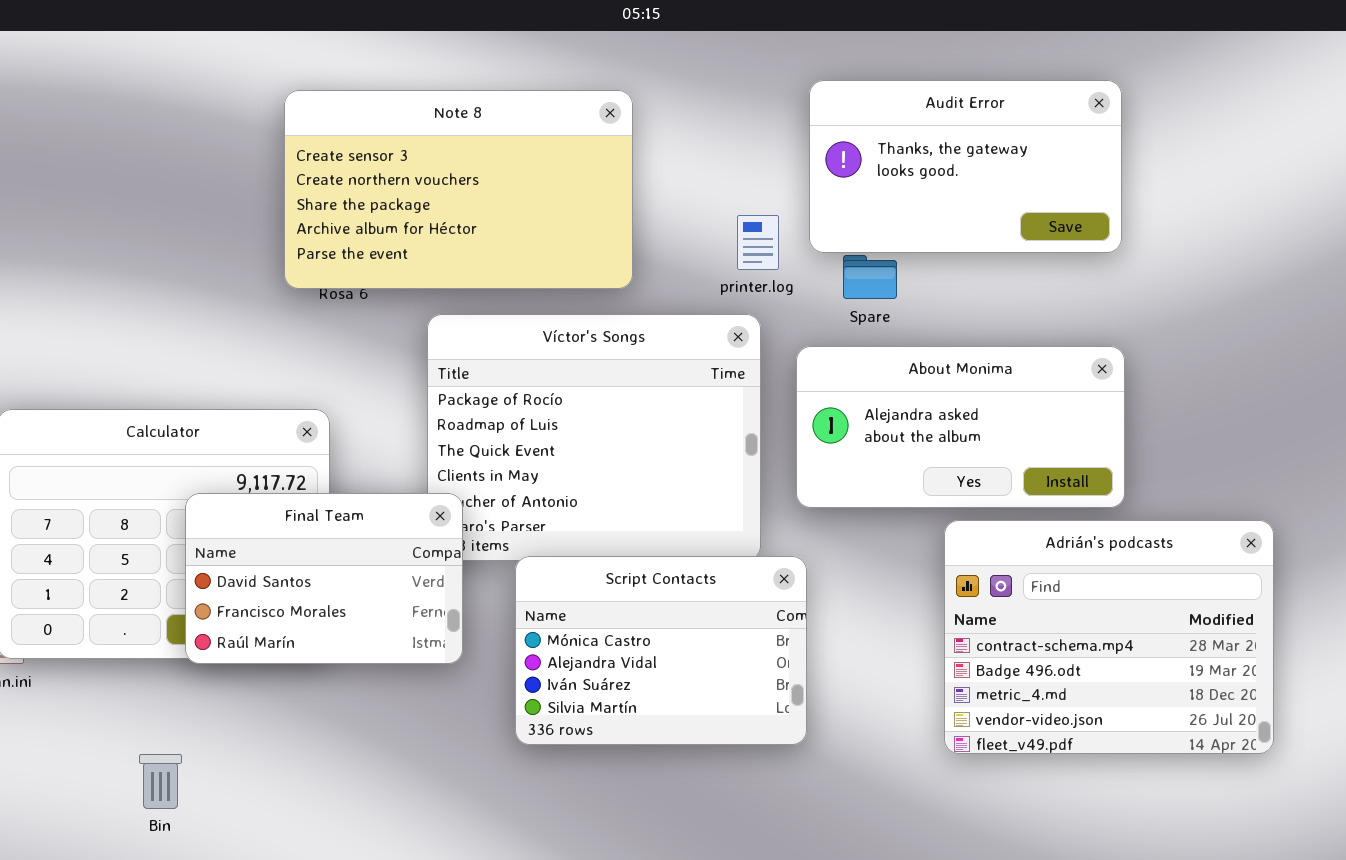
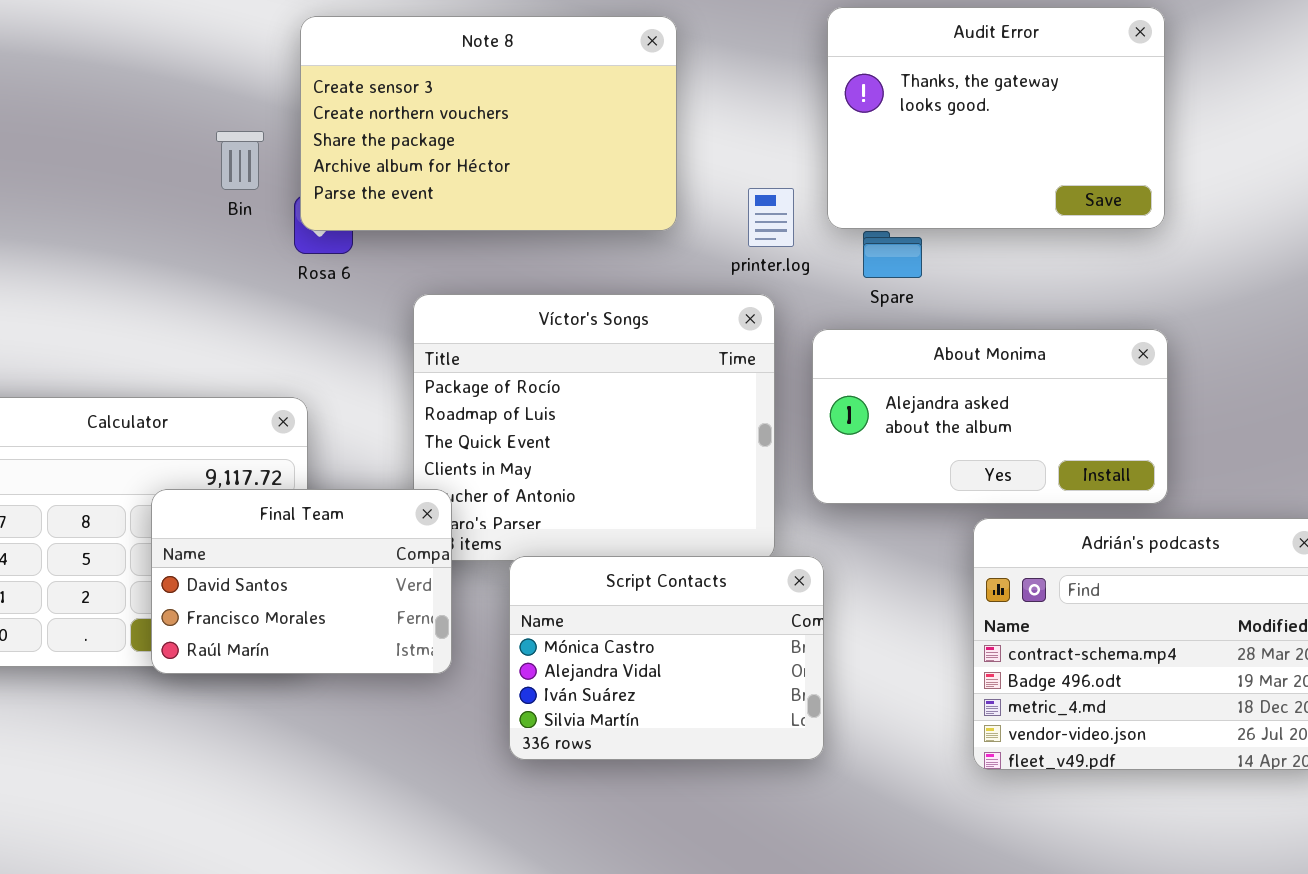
Audit Error: [809,80,1122,253] -> [827,7,1165,229], resized
Note 8: [284,90,633,289] -> [300,16,677,231], moved
Bin: [139,754,182,809] -> [216,131,264,190], moved

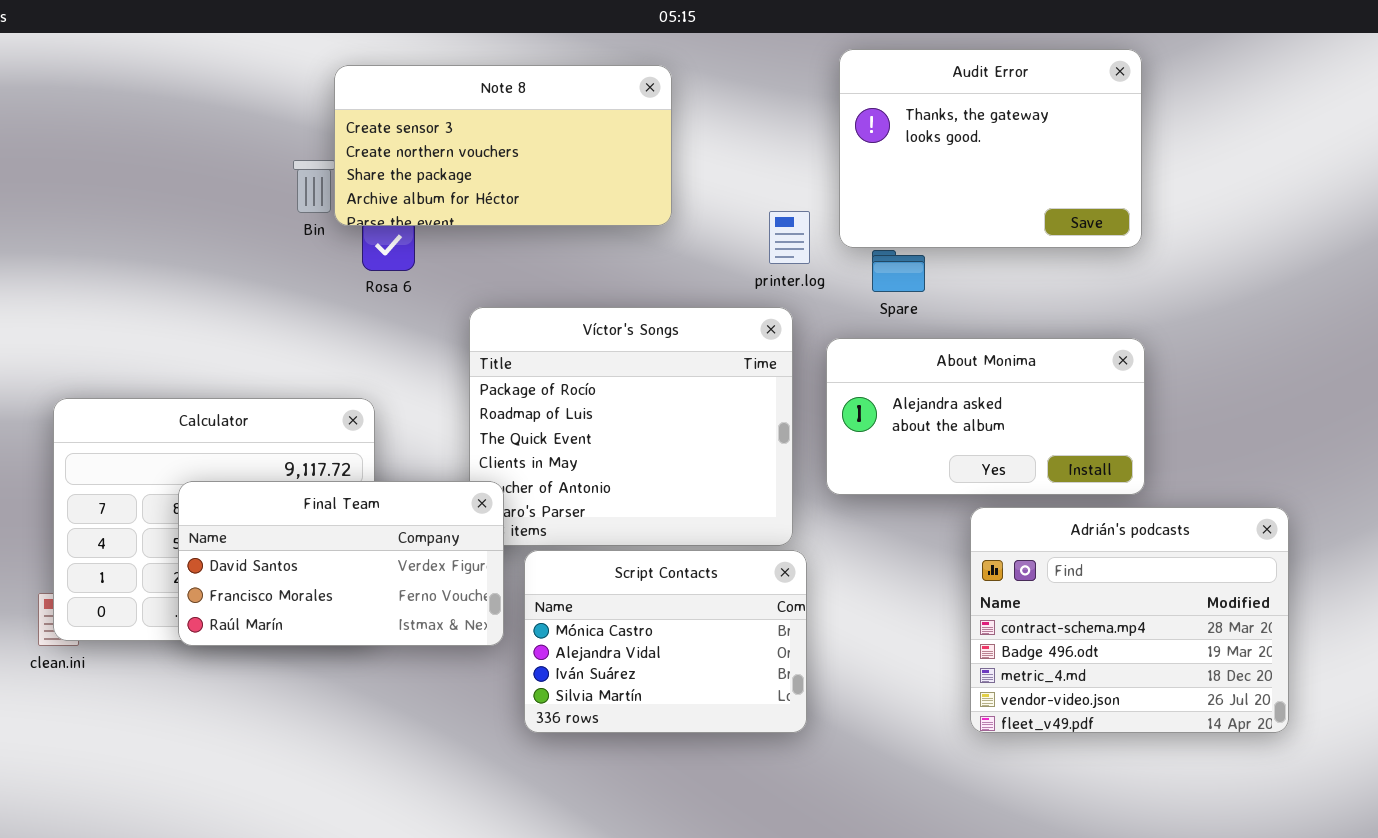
Note 8: [300,16,677,231] -> [334,65,672,226], moved, resized
Final Team: [151,489,452,674] -> [178,481,504,646], resized
Script Contacts: [509,556,824,760] -> [524,550,807,733], moved

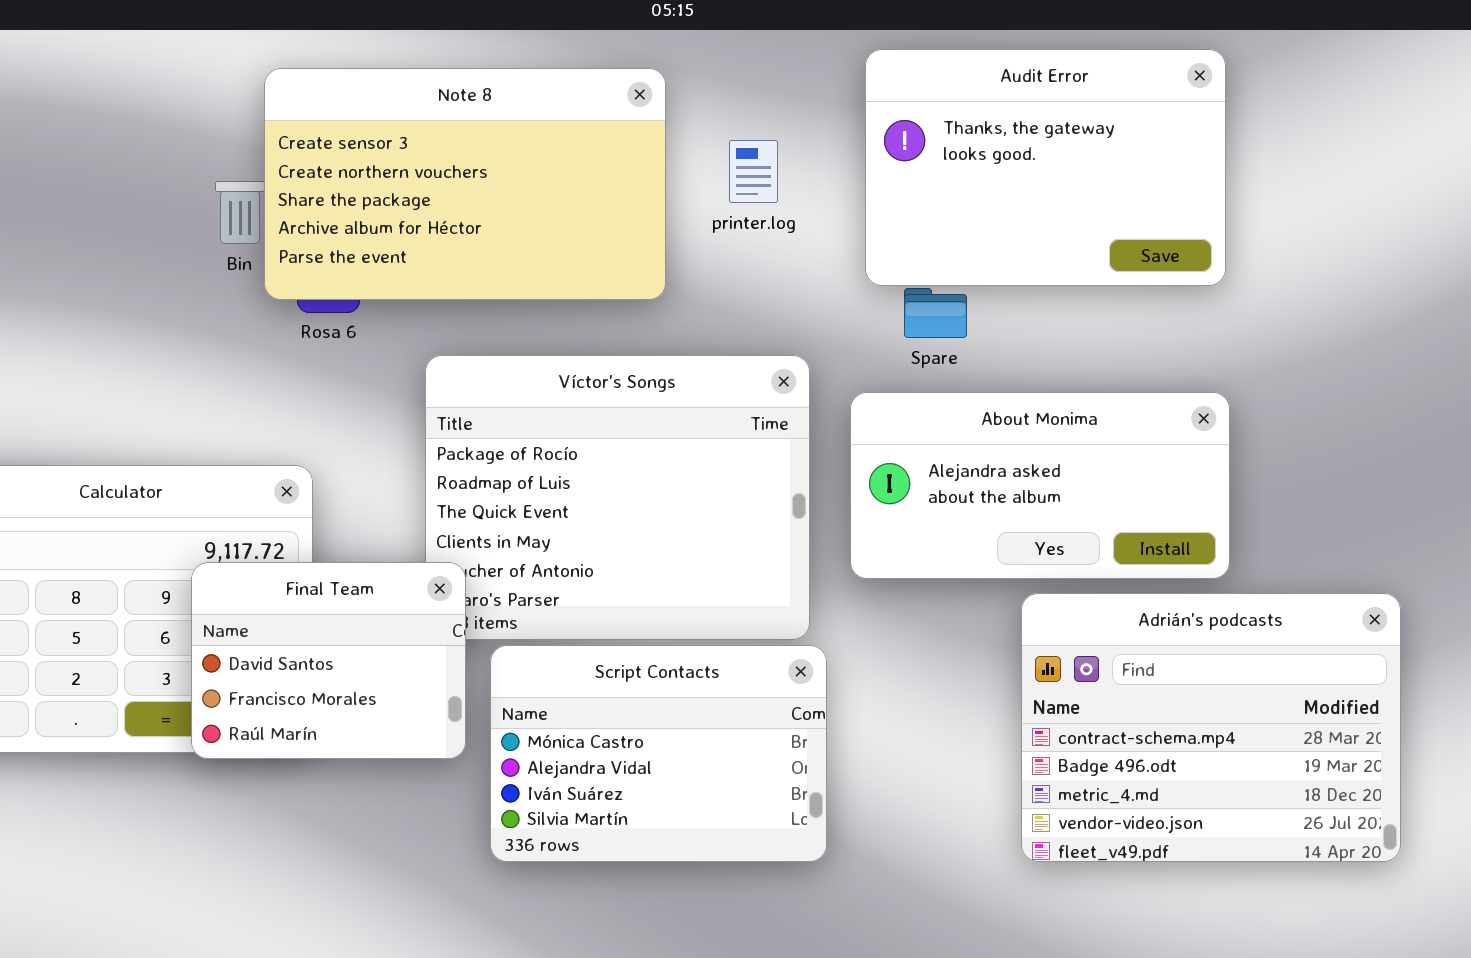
Note 8: [334,65,672,226] -> [264,68,666,300], resized
printer.log: [769,211,810,264] -> [729,140,778,203], moved
Final Team: [178,481,504,646] -> [191,562,466,759], resized

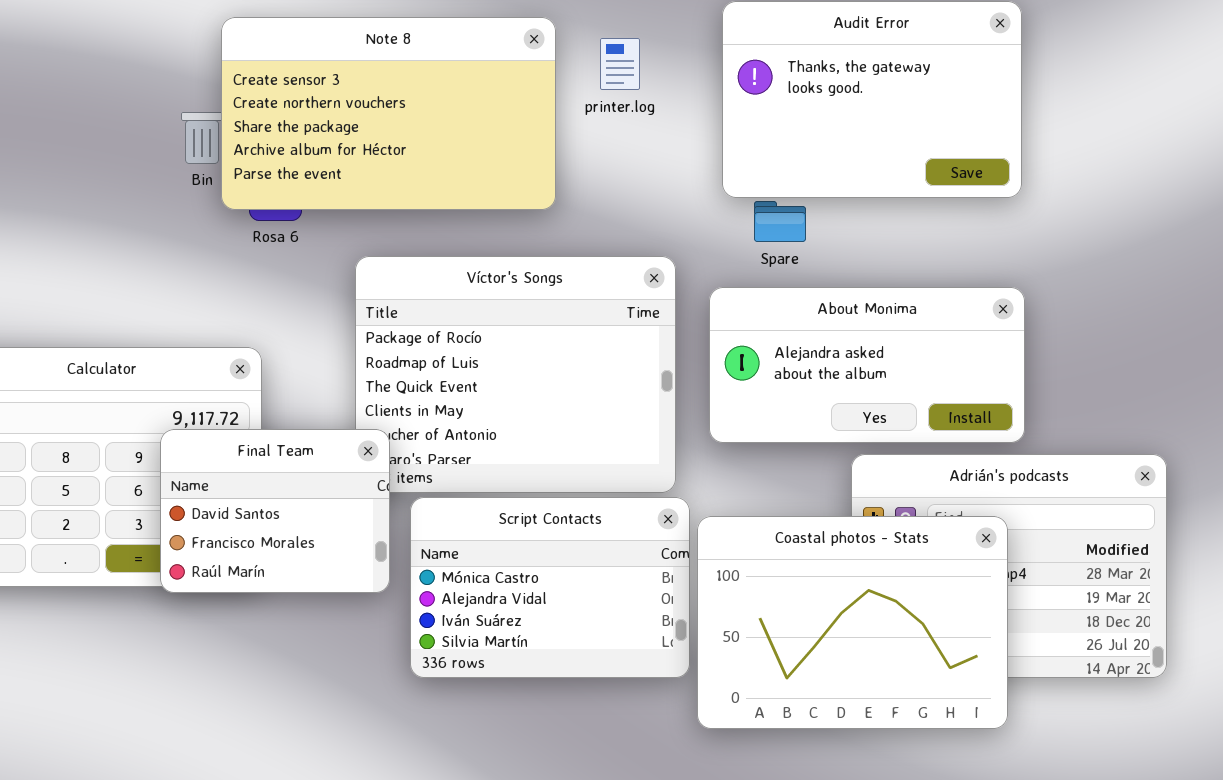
printer.log: [729,140,778,203] -> [600,38,640,90], moved
Coastal photos - Stats: none -> [697,516,1008,729], opened

